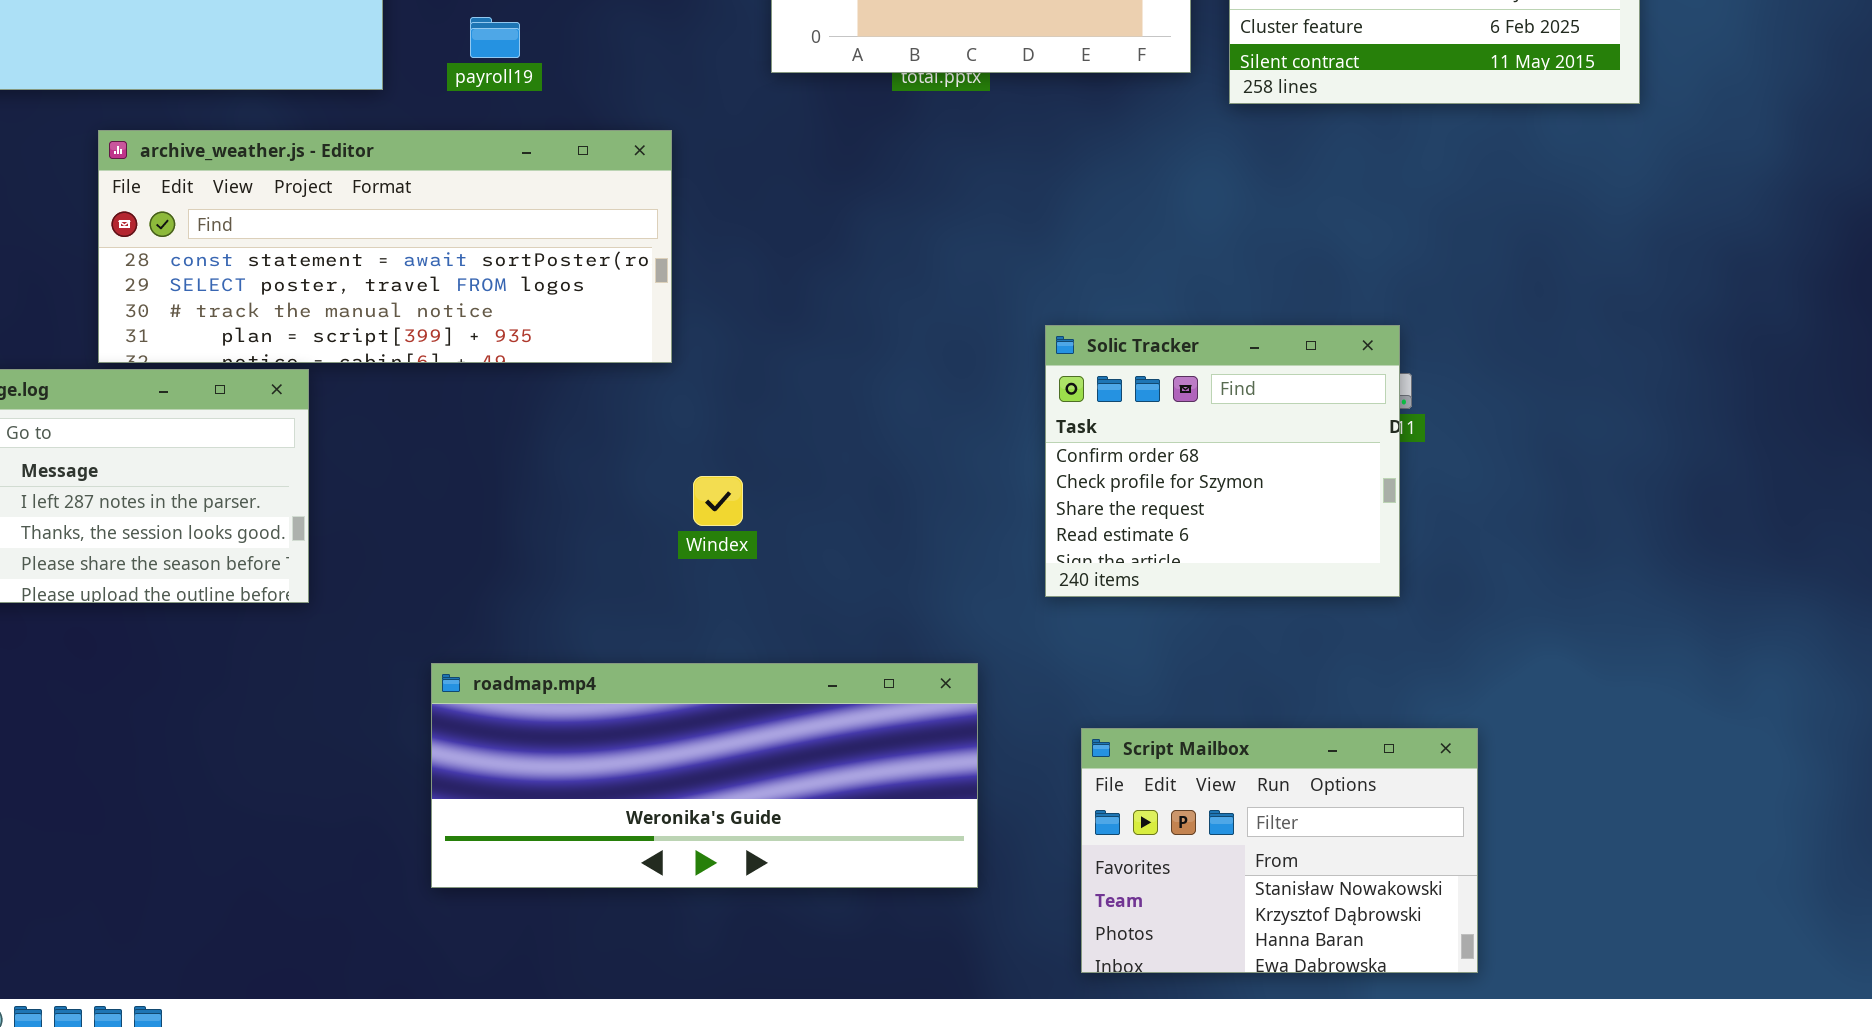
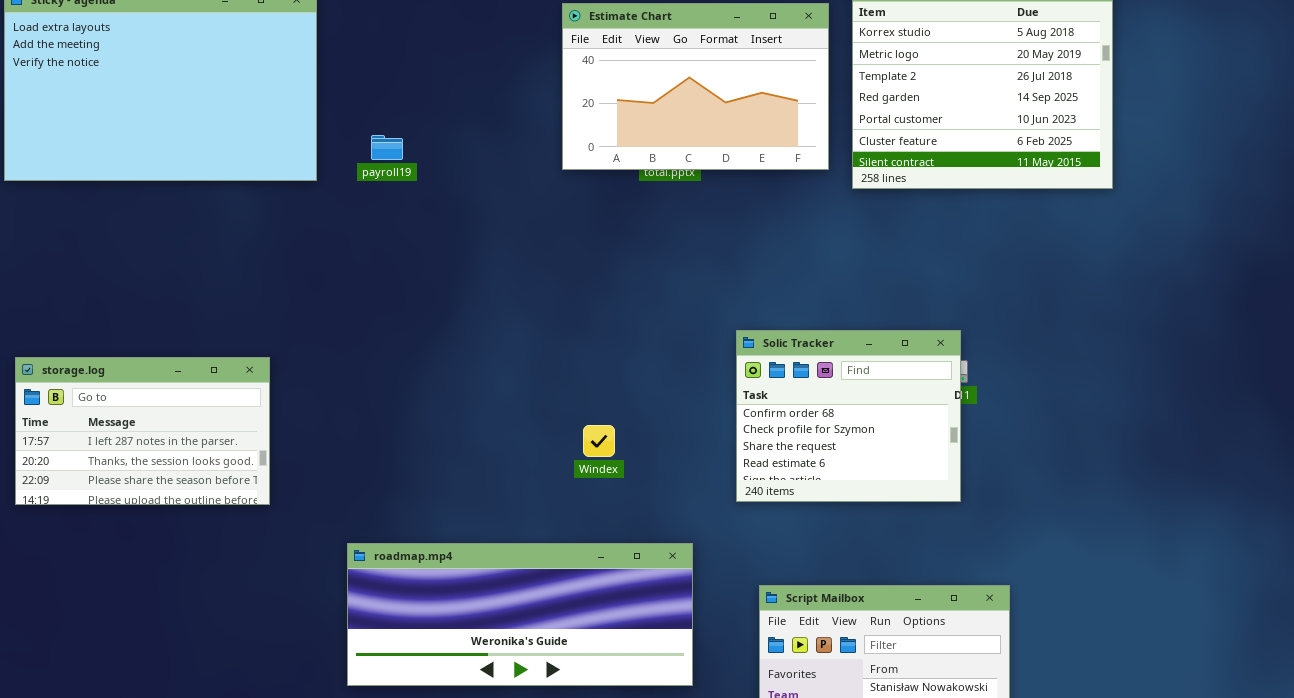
archive_weather.js - Editor: [98,130,672,363] -> none, closed
Windex: [693,476,743,526] -> [583,425,615,457], moved

